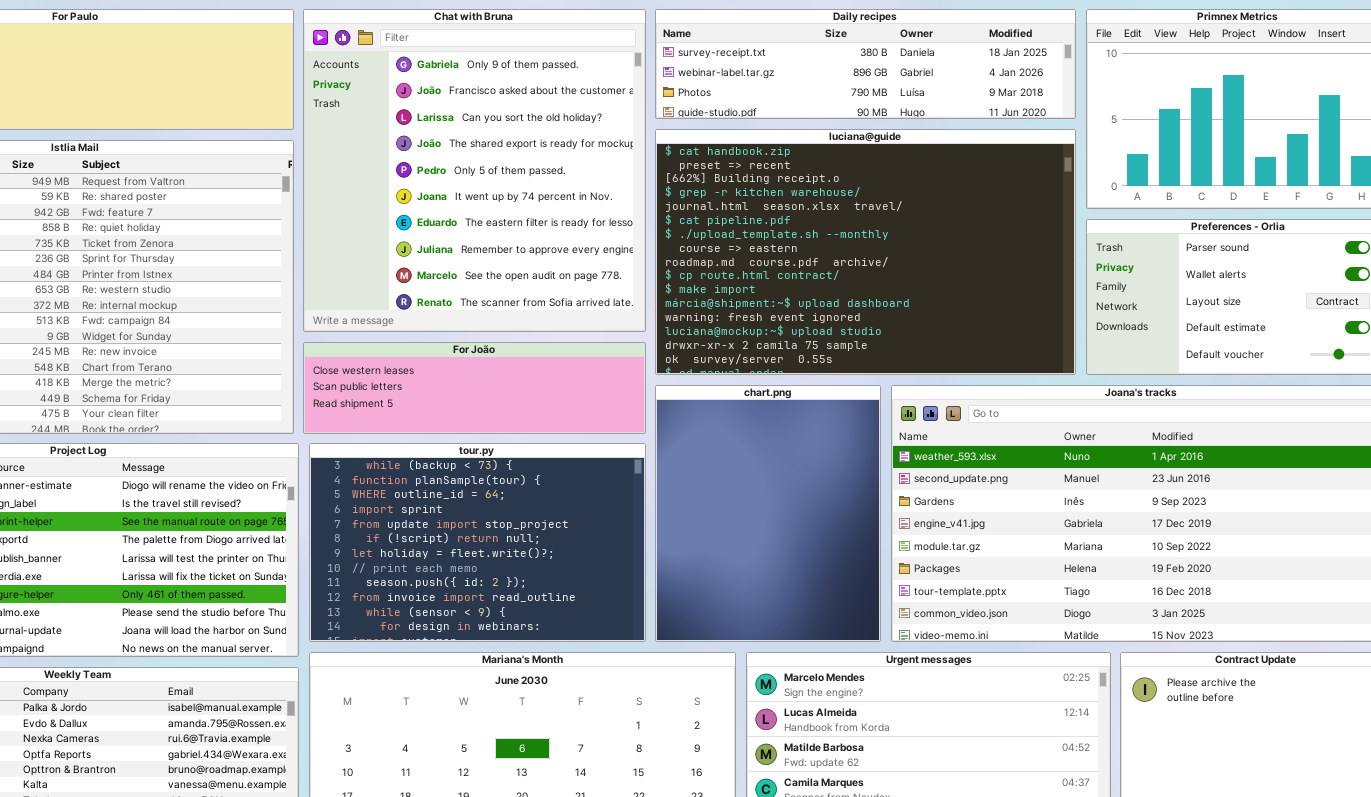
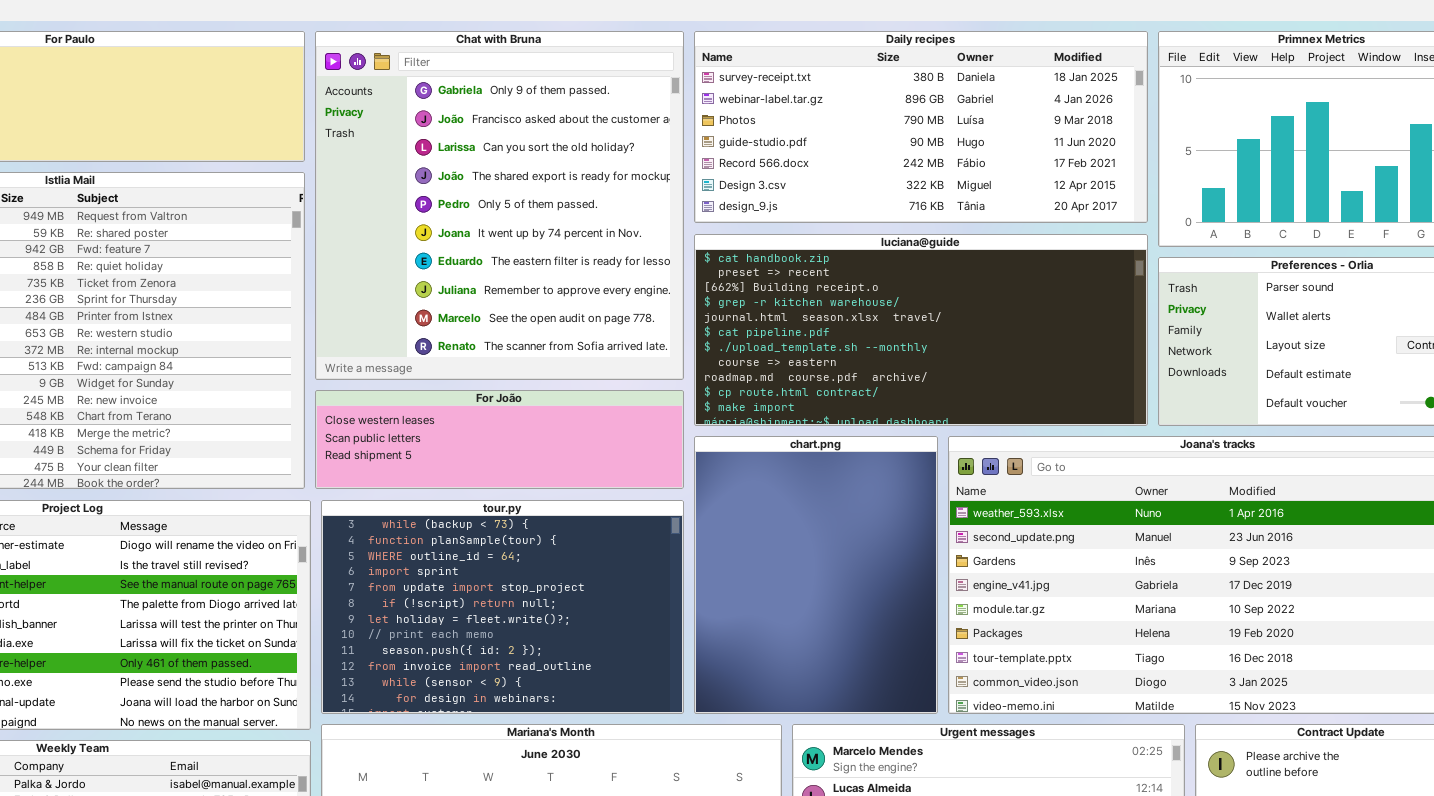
Daily recipes: [655,9,1076,119] -> [694,31,1148,223], resized
luciana@guide: [655,129,1076,375] -> [694,234,1148,426], resized

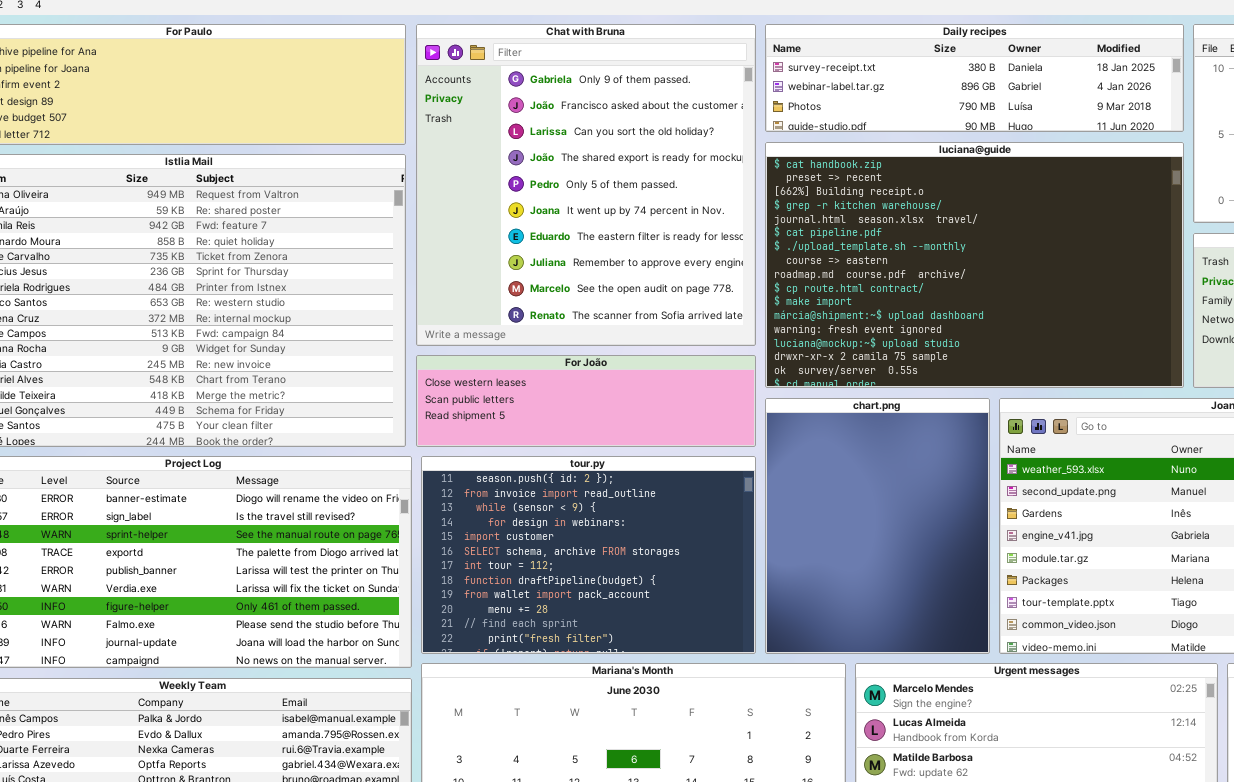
Daily recipes: [694,31,1148,223] -> [765,24,1184,132], resized
luciana@guide: [694,234,1148,426] -> [765,142,1184,388], resized
tour.py: [321,500,684,714] -> [421,456,756,654], scrolled down 8 rows

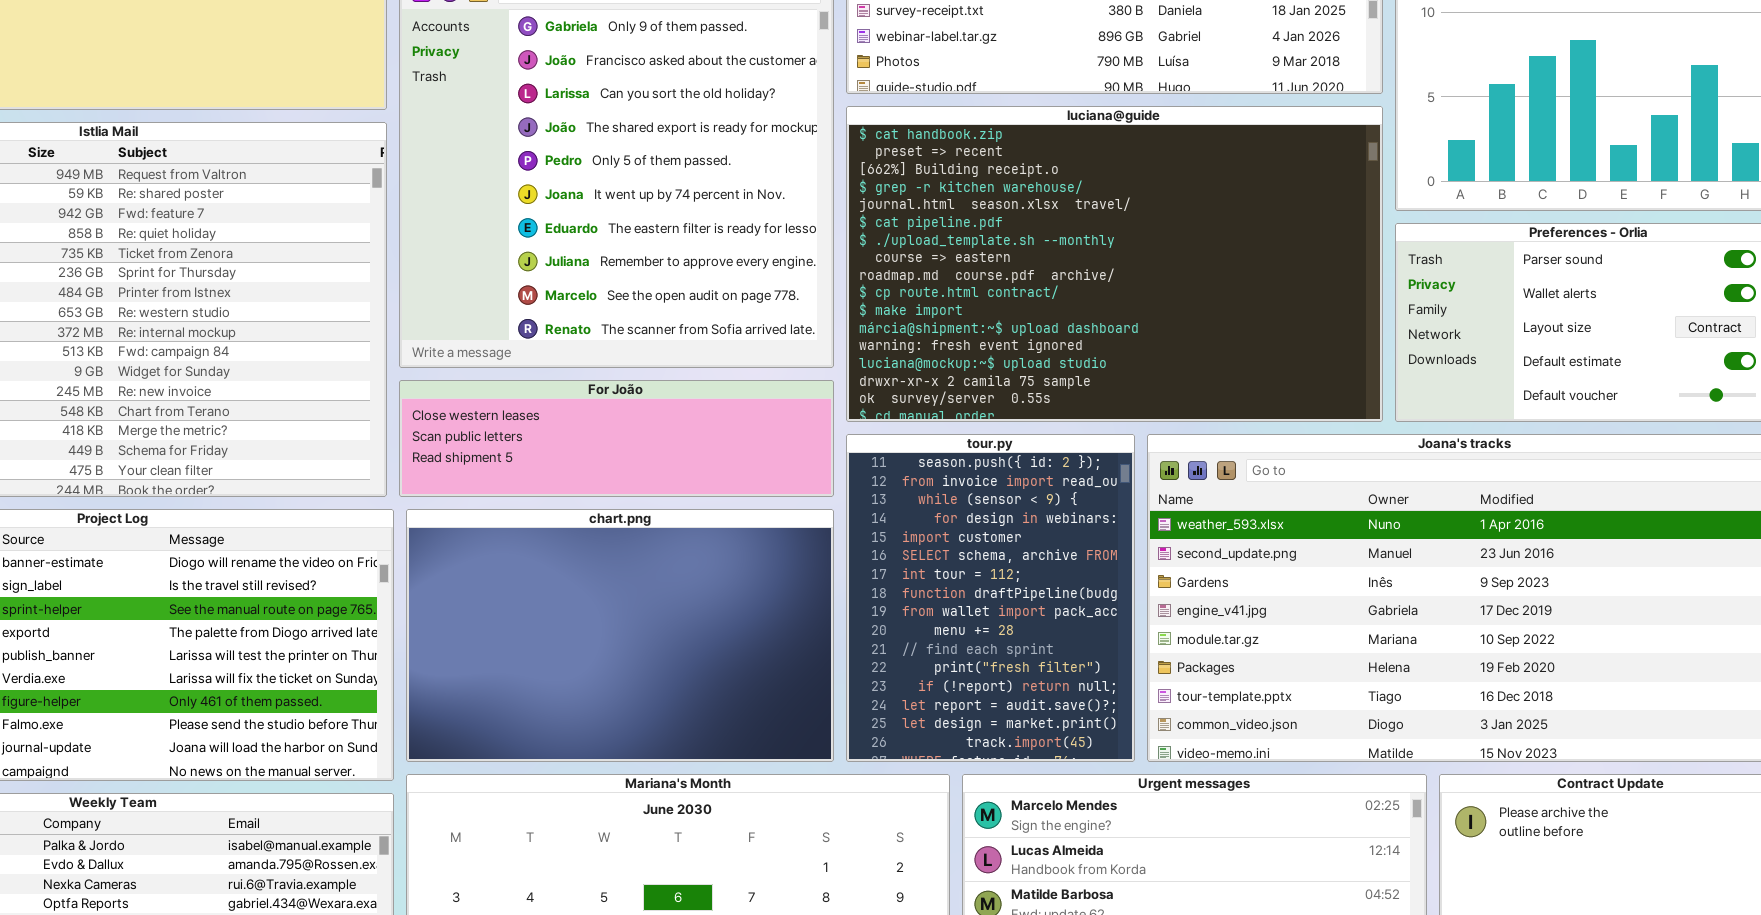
chart.png: [765,398,990,654] -> [406,509,834,762], moved, resized
tour.py: [421,456,756,654] -> [846,434,1135,762], moved, resized

